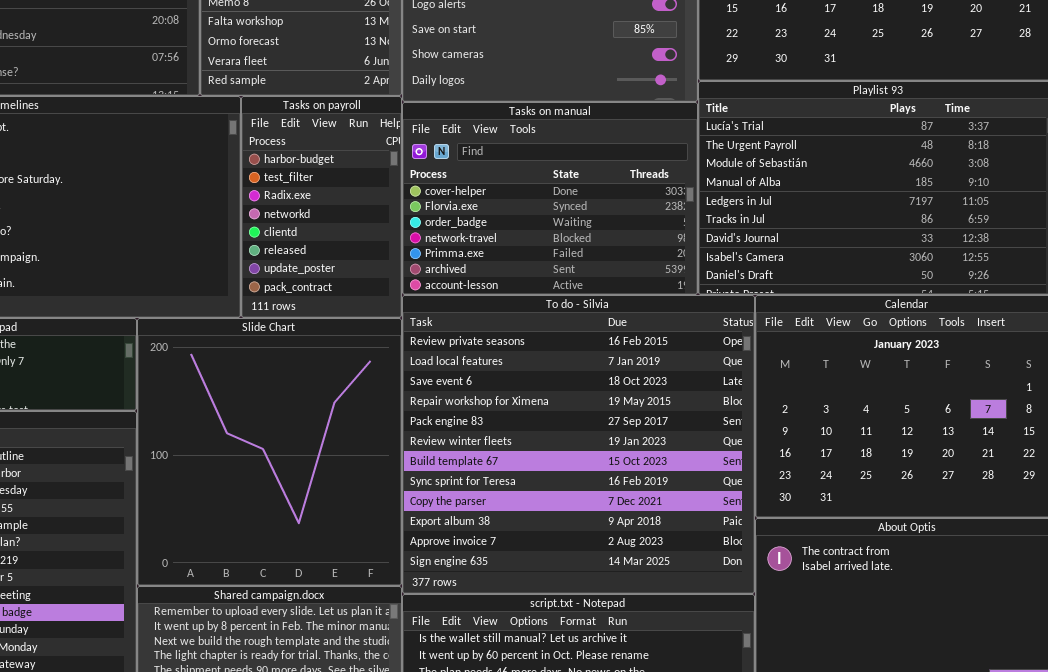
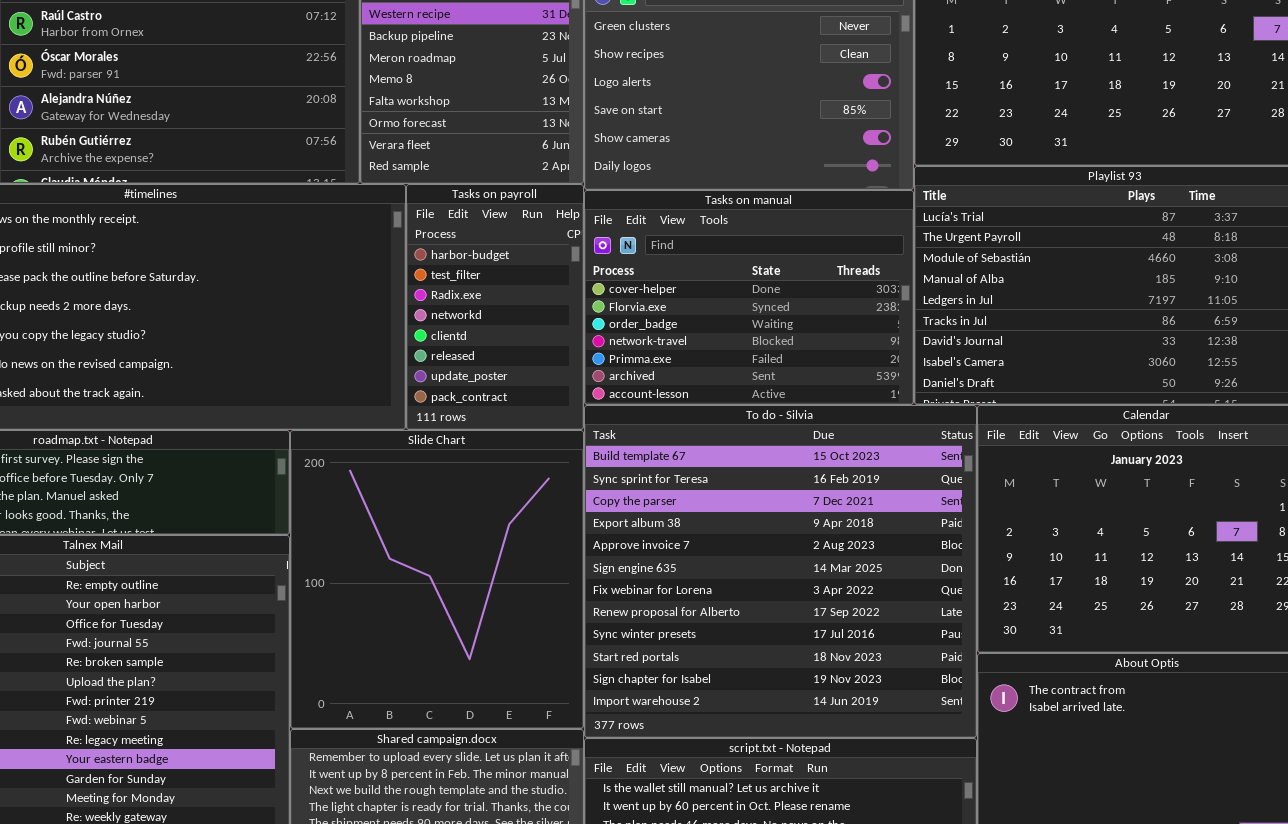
To do - Silvia: [402,295,755,594] -> [584,405,977,738], scrolled down 6 rows

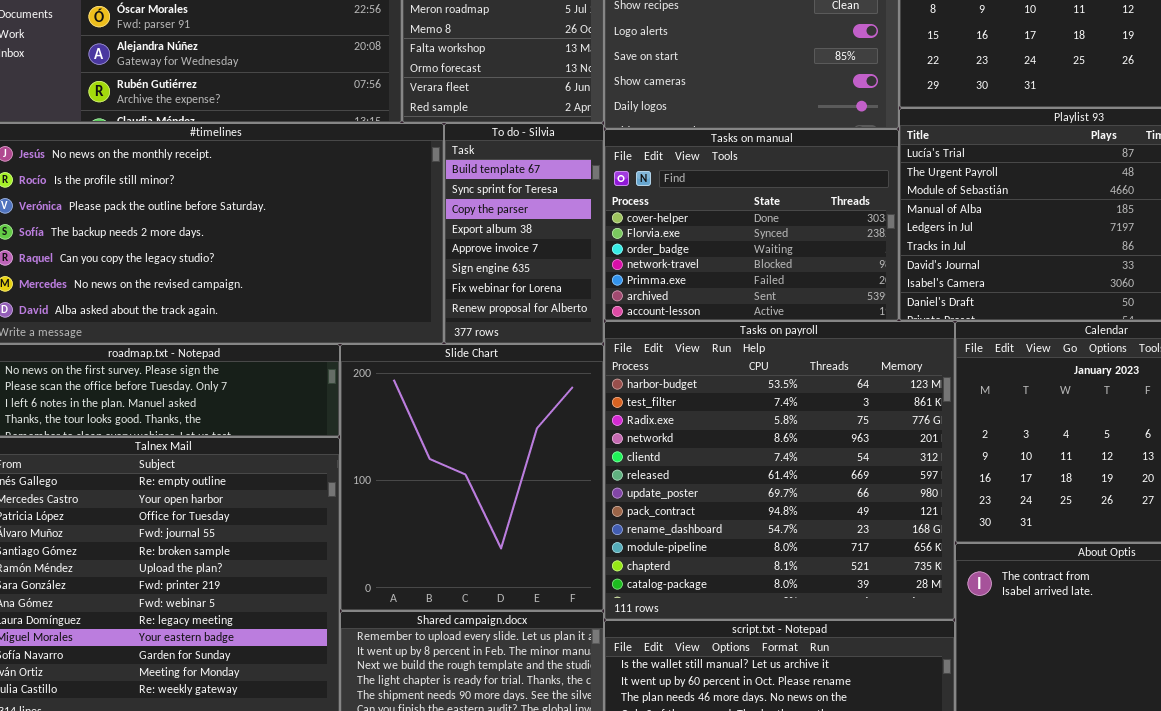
Tasks on payroll: [406,184,584,430] -> [604,321,955,620], moved, resized
To do - Silvia: [584,405,977,738] -> [444,123,604,344], moved, resized

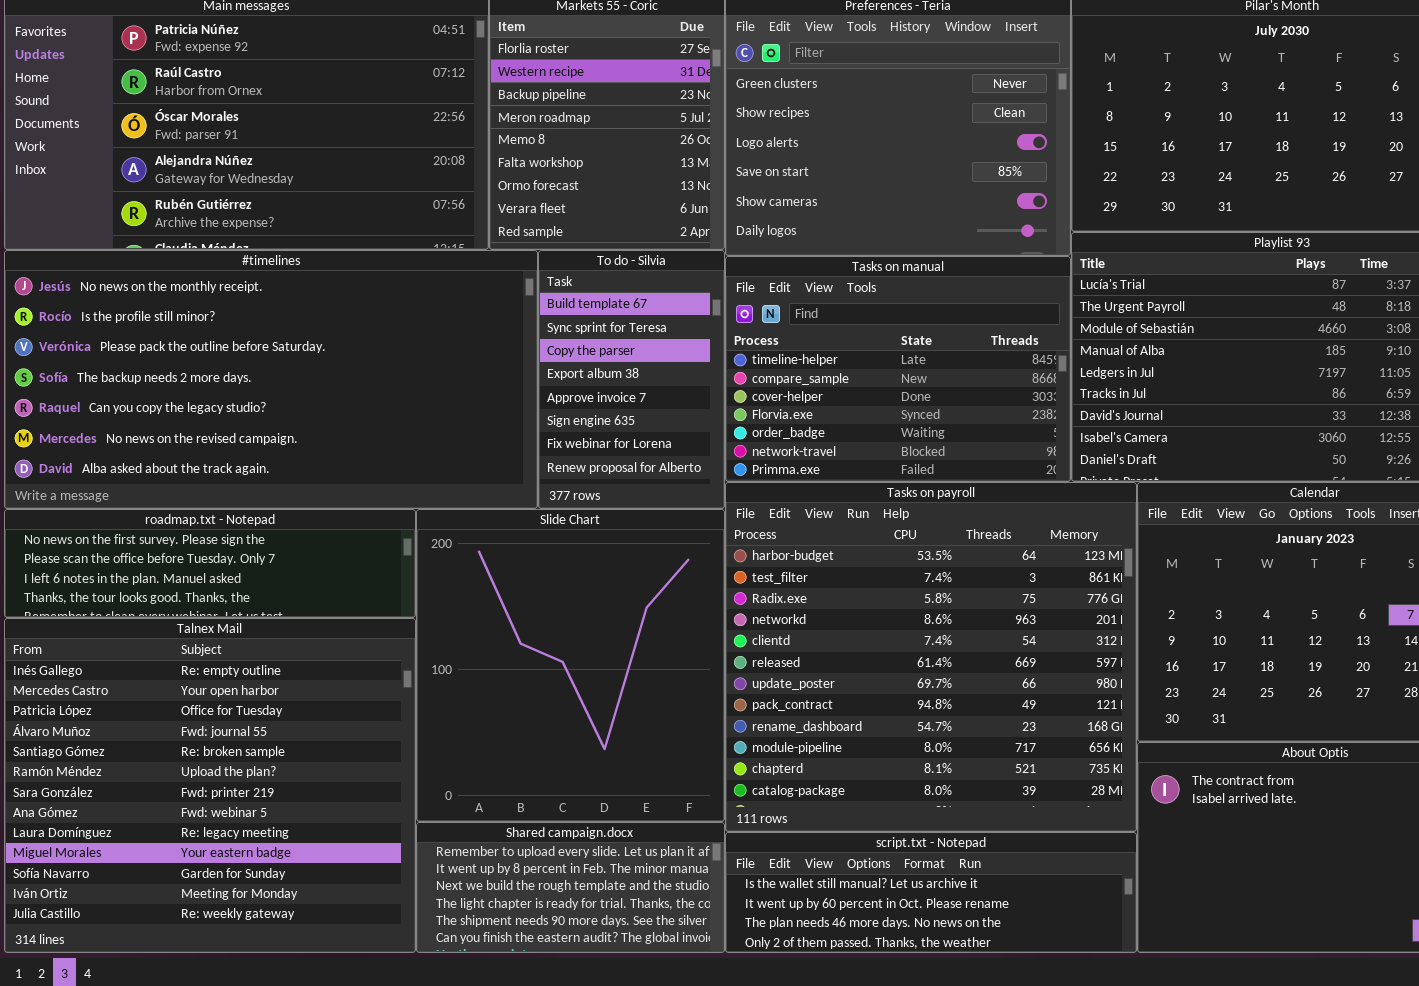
Tasks on manual: [604,129,899,321] -> [725,256,1071,482], scrolled up 2 rows

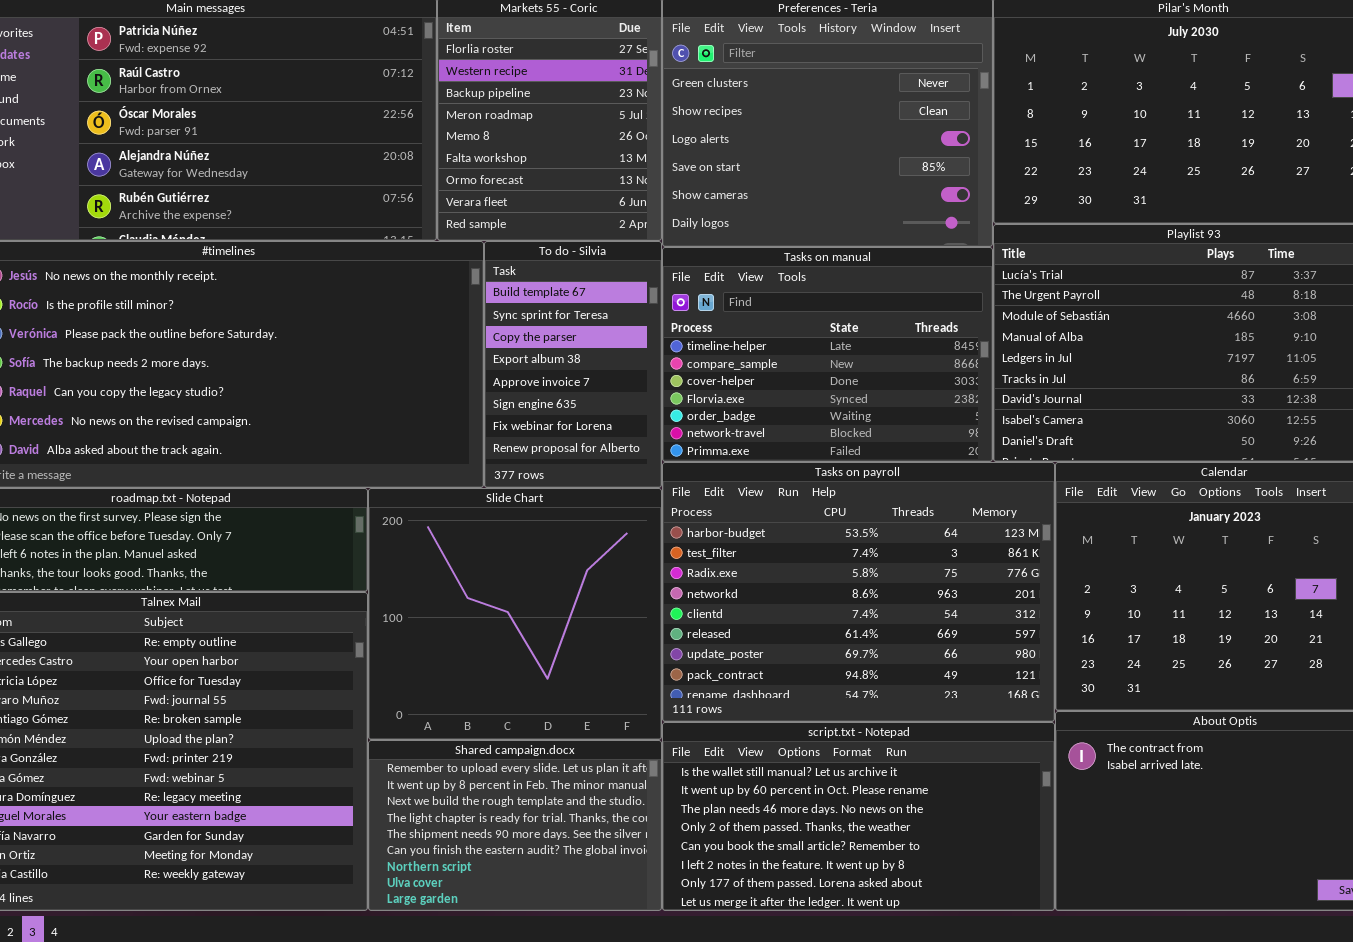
Tasks on payroll: [725,482,1137,832] -> [662,462,1055,722], resized
Slide Chart: [416,509,725,822] -> [368,488,662,740], resized
Shared campaign.docx: [416,822,725,953] -> [368,740,662,911], resized
script.txt - Notepad: [725,832,1137,953] -> [662,722,1055,911], resized

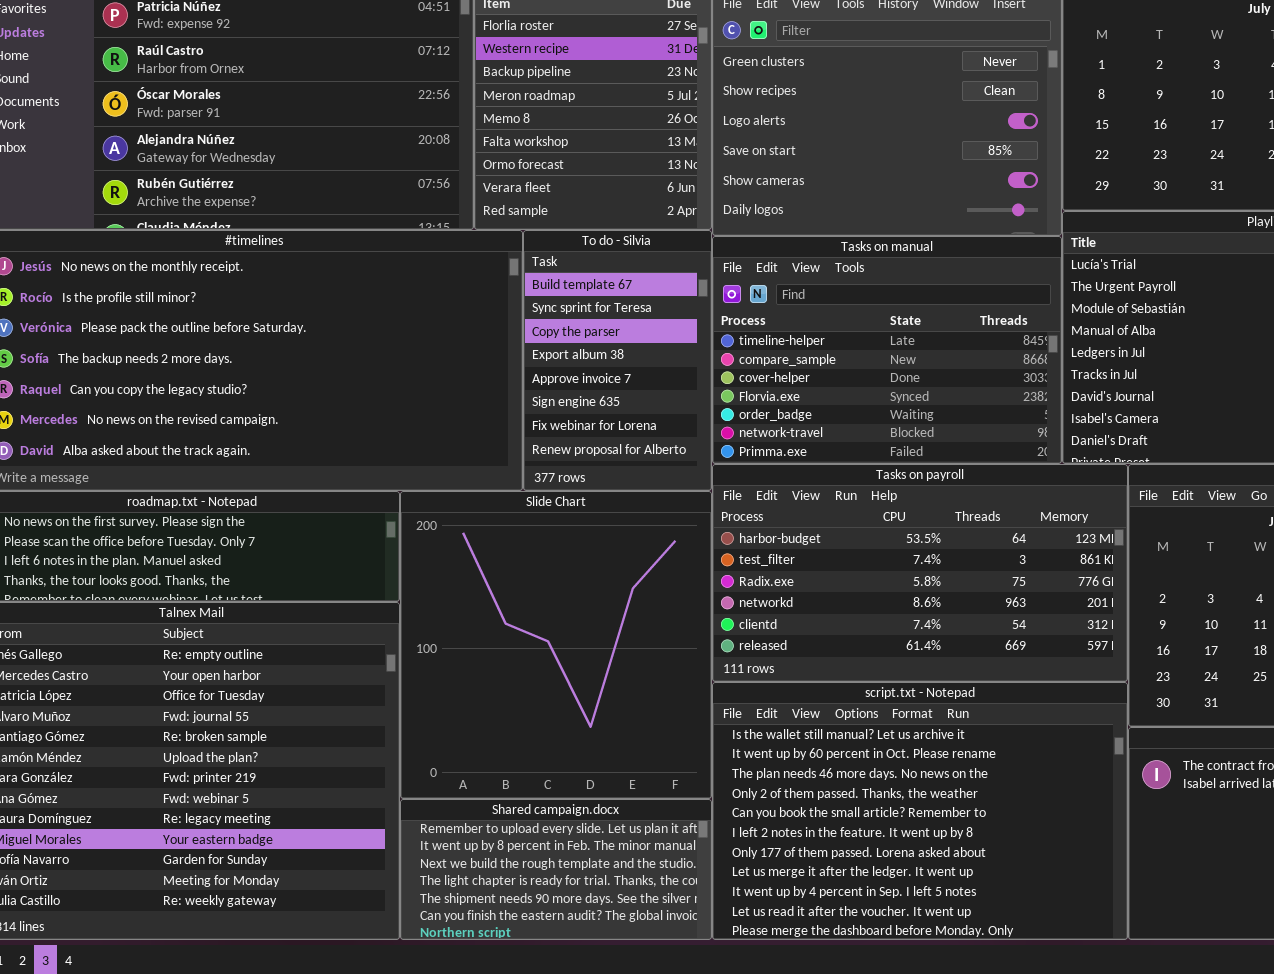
Tasks on payroll: [662,462,1055,722] -> [712,464,1128,682], resized
Slide Chart: [368,488,662,740] -> [400,491,712,799], resized
script.txt - Notepad: [662,722,1055,911] -> [712,682,1128,940], resized
Shared campaign.docx: [368,740,662,911] -> [400,799,712,940], resized

